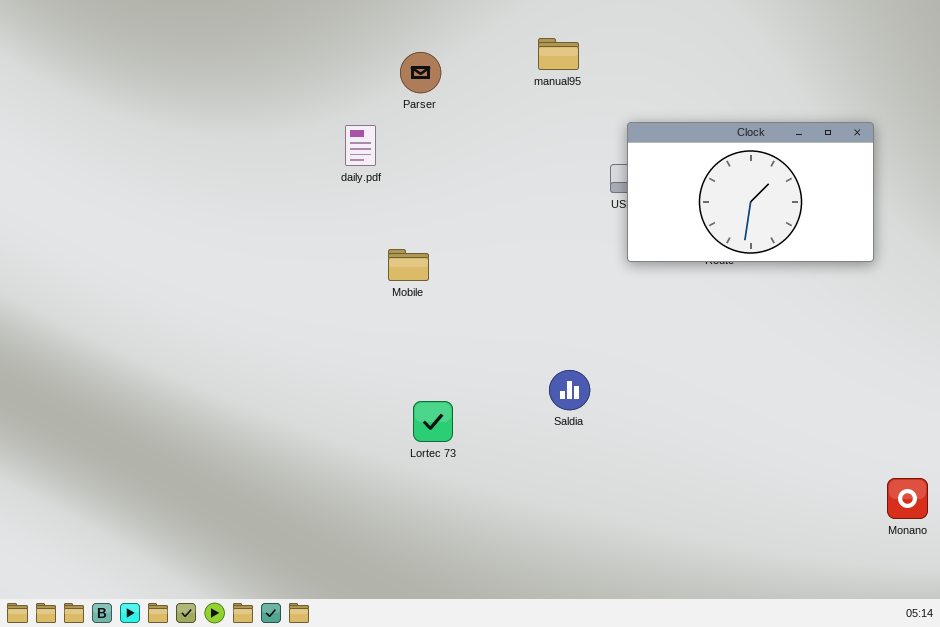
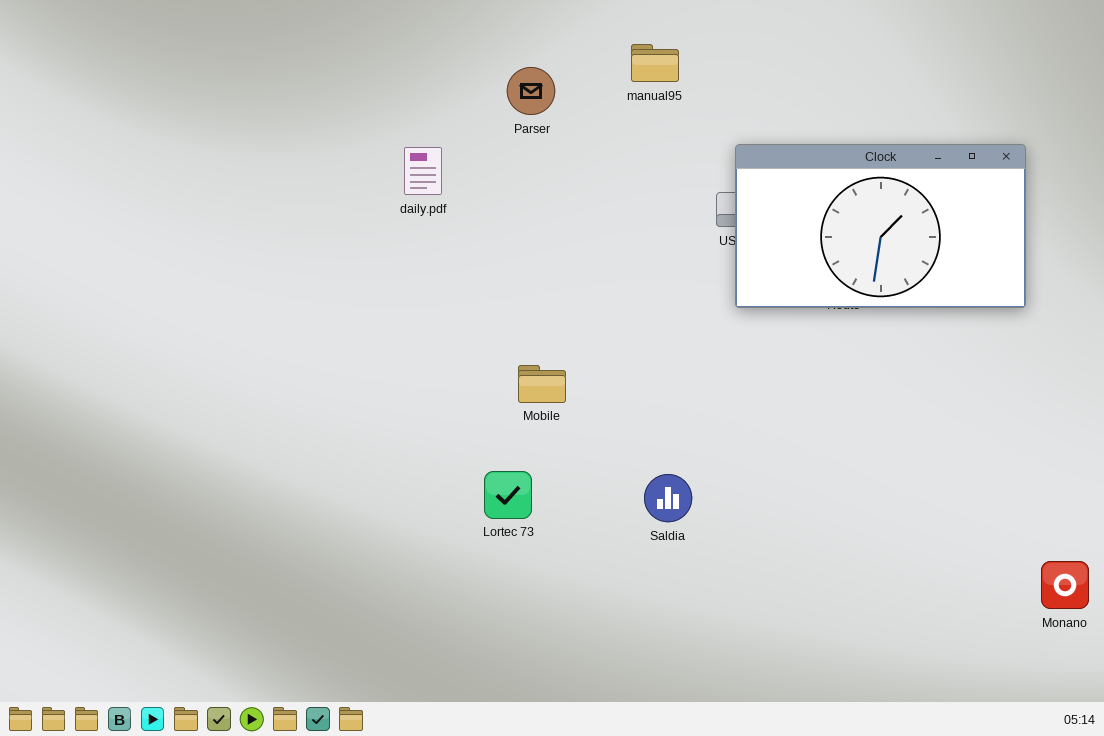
Parser: [400,52,441,93] -> [507,67,555,115], moved
Mobile: [388,249,429,281] -> [518,365,566,403], moved
Saldia: [549,370,590,410] -> [644,474,692,522], moved

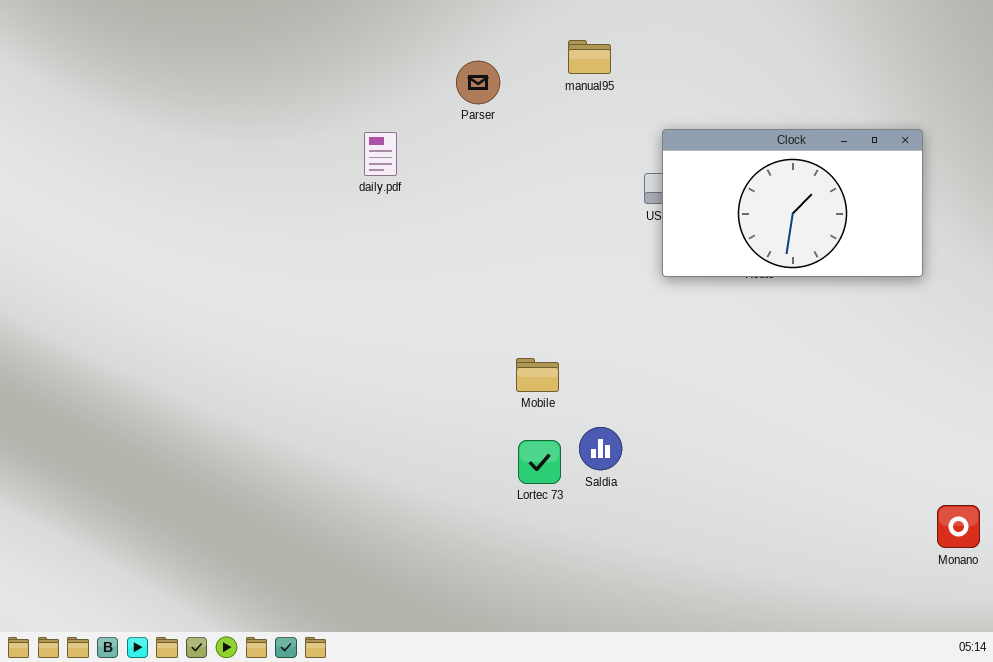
Mobile: [518,365,566,403] -> [516,358,559,392], moved
Lortec 73: [484,471,532,519] -> [518,440,561,484], moved

